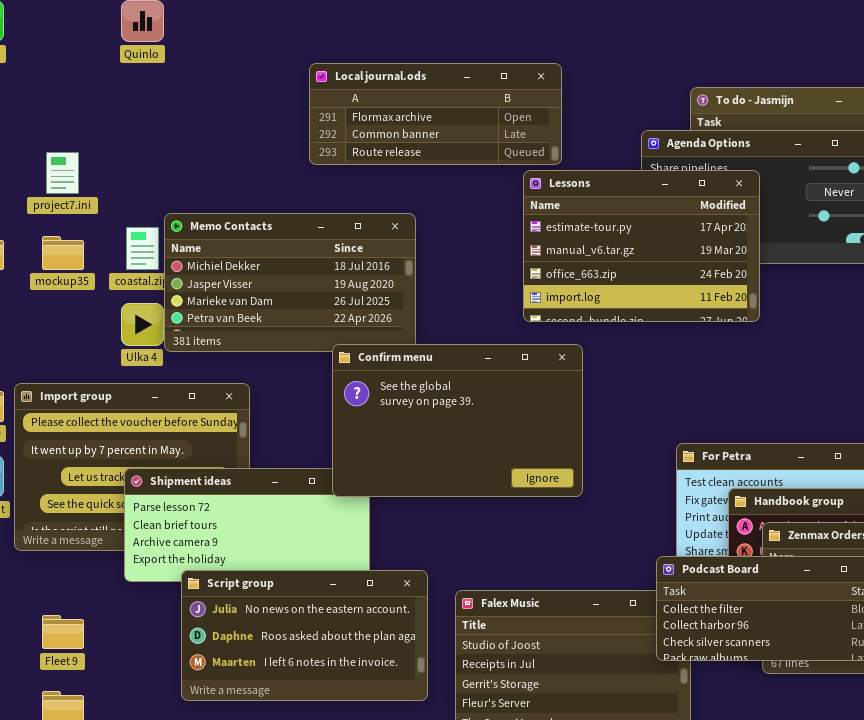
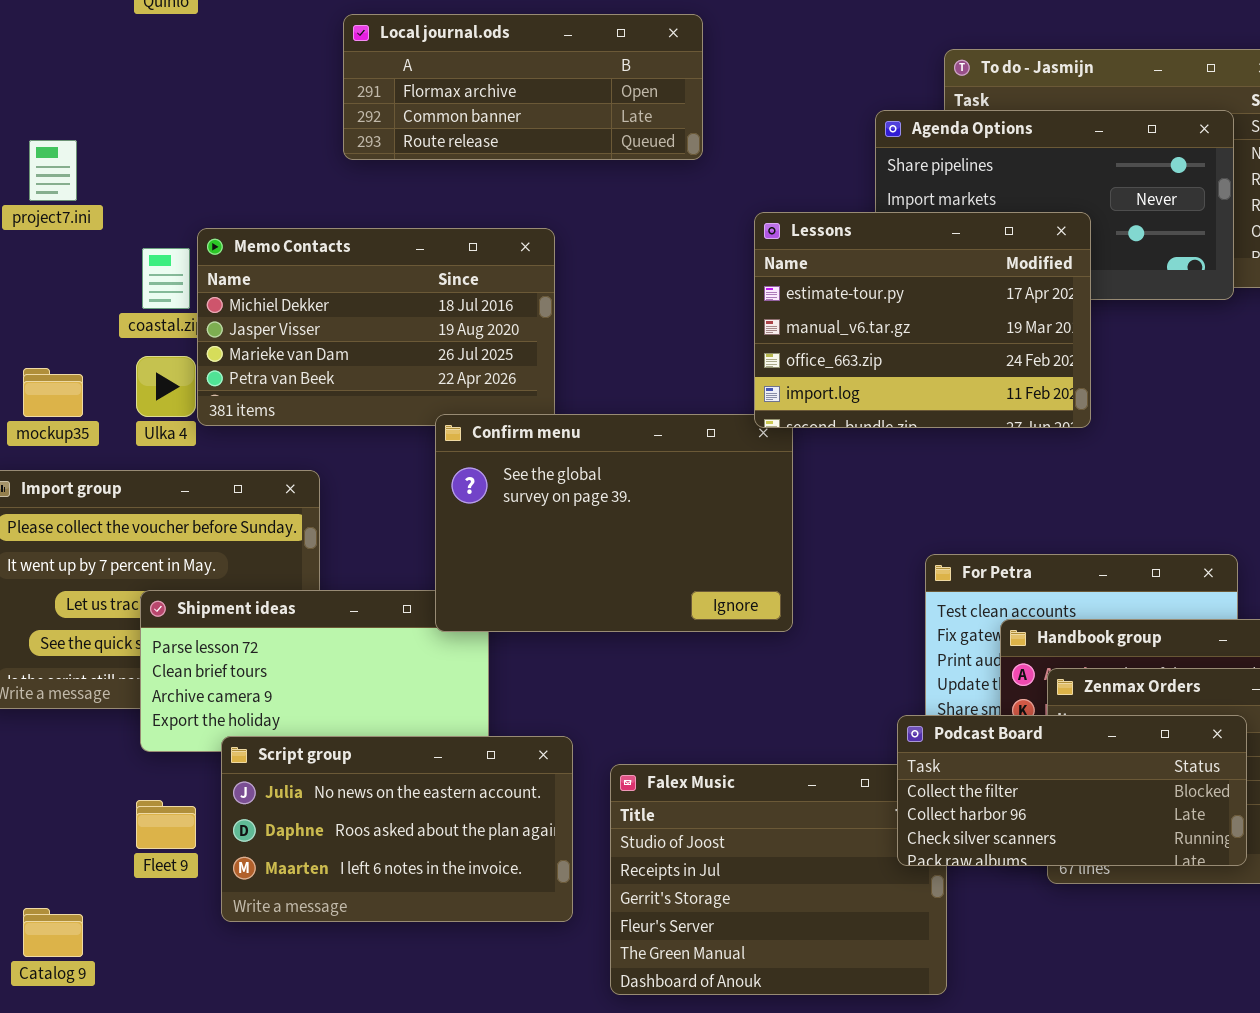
Local journal.ods: [309,63,562,165] -> [343,14,703,160], moved
Lessons: [523,170,760,322] -> [754,212,1091,428], moved
mockup35: [42,236,84,270] -> [23,368,83,417], moved
Fleet 9: [42,615,84,649] -> [136,800,196,849], moved

